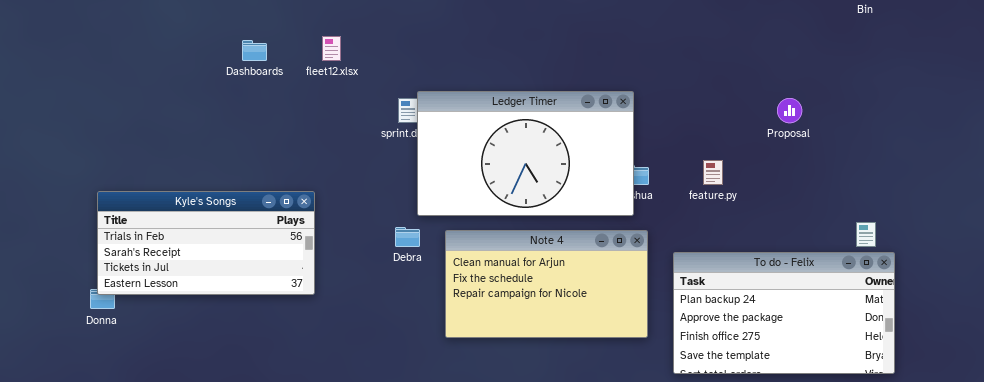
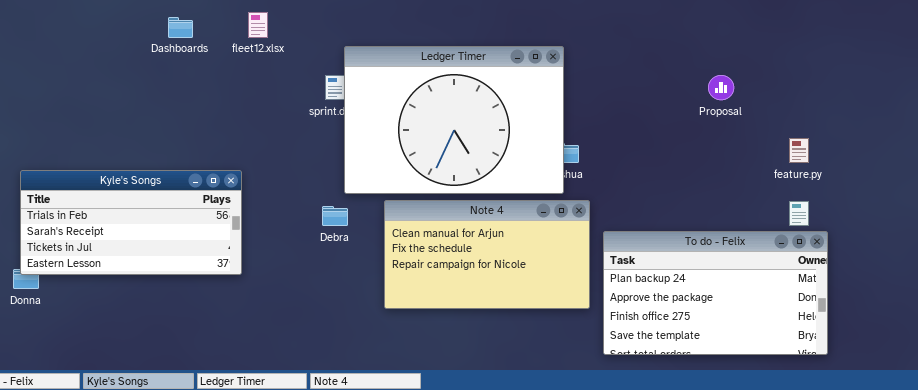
Ledger Timer: [417,91,634,216] -> [344,46,564,194], resized
feature.py: [703,160,723,185] -> [789,138,809,163], moved
Note 4: [445,230,648,338] -> [384,200,590,309], moved

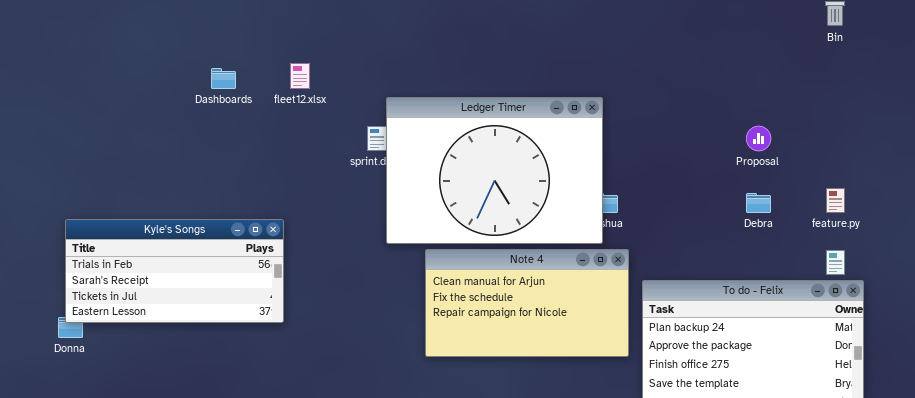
Debra: [322,206,348,226] -> [746,193,771,213], moved

